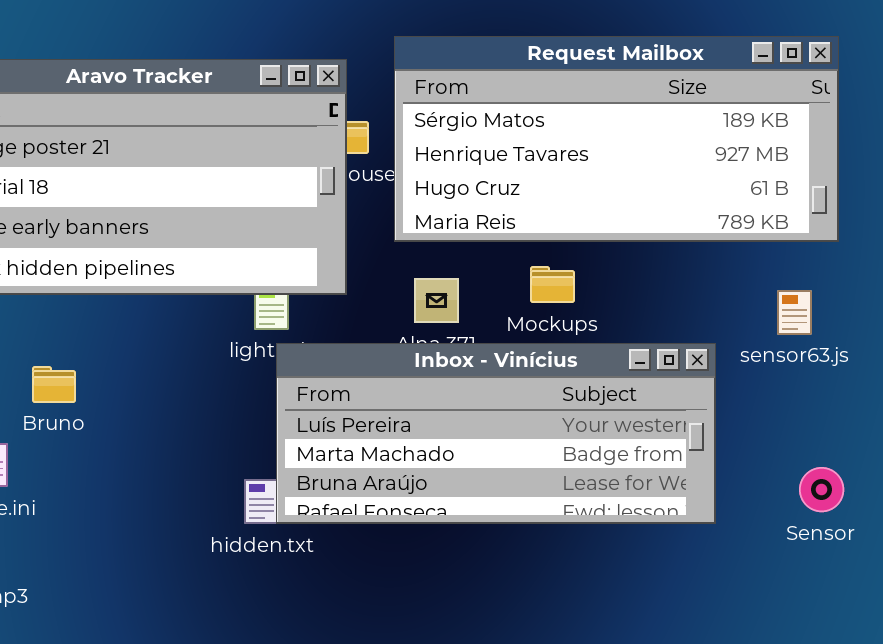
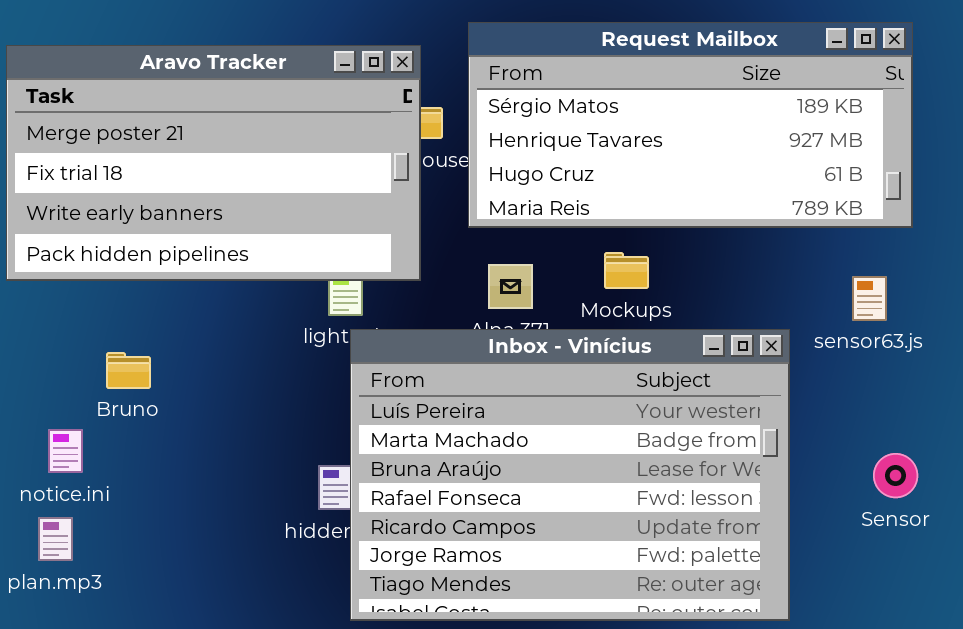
Inbox - Vinícius: [276,343,716,524] -> [350,329,790,621], resized

